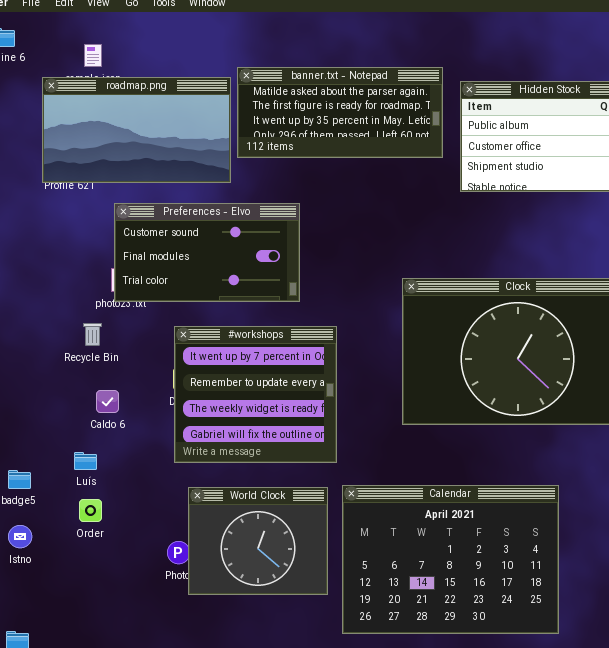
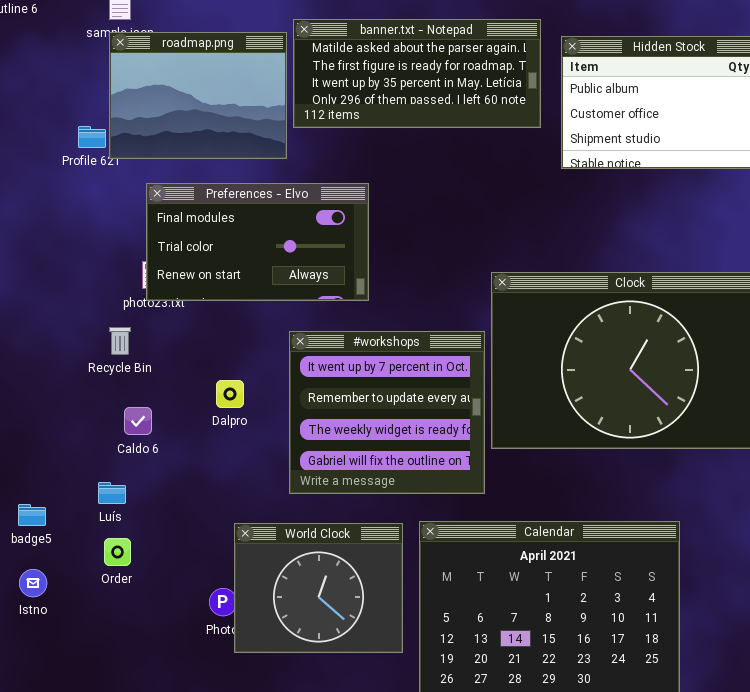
roadmap.png: [42,77,231,183] -> [109,32,287,159], resized
Preferences - Elvo: [114,203,300,302] -> [146,183,369,301], scrolled down 1 row
#workshops: [174,326,337,463] -> [289,331,485,494], moved

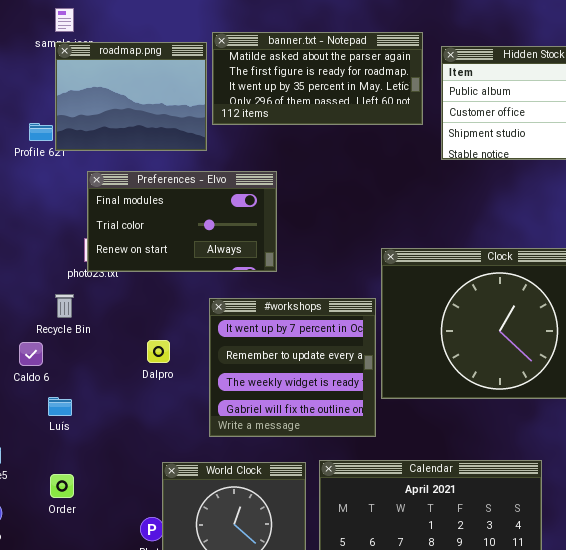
Caldo 6: [124,407,152,435] -> [19,342,43,366], moved
Luís: [98,482,126,504] -> [48,397,72,416], moved

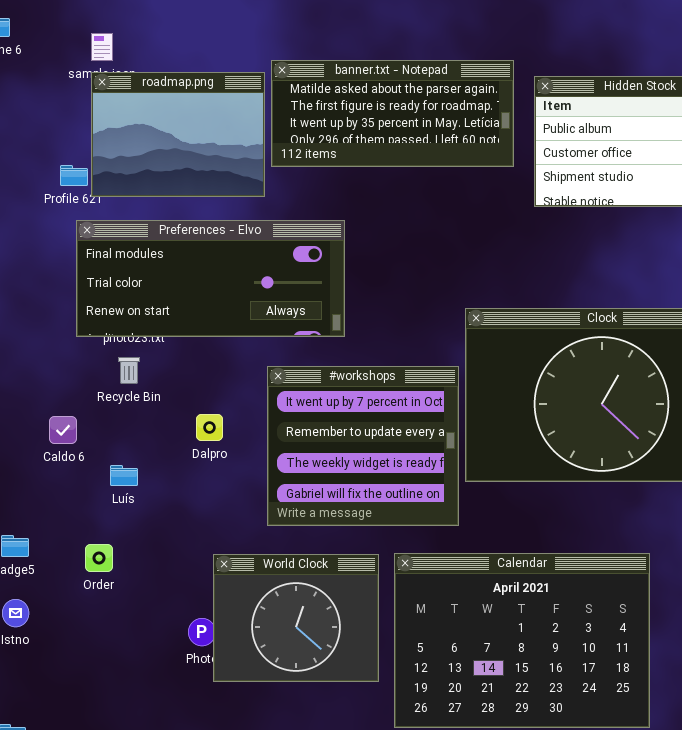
Preferences - Elvo: [87,171,277,272] -> [76,220,345,337], resized
Recycle Bin: [55,294,74,318] -> [118,357,140,384], moved
Luís: [48,397,72,416] -> [110,465,138,486], moved
Order: [50,474,74,498] -> [85,544,113,572], moved

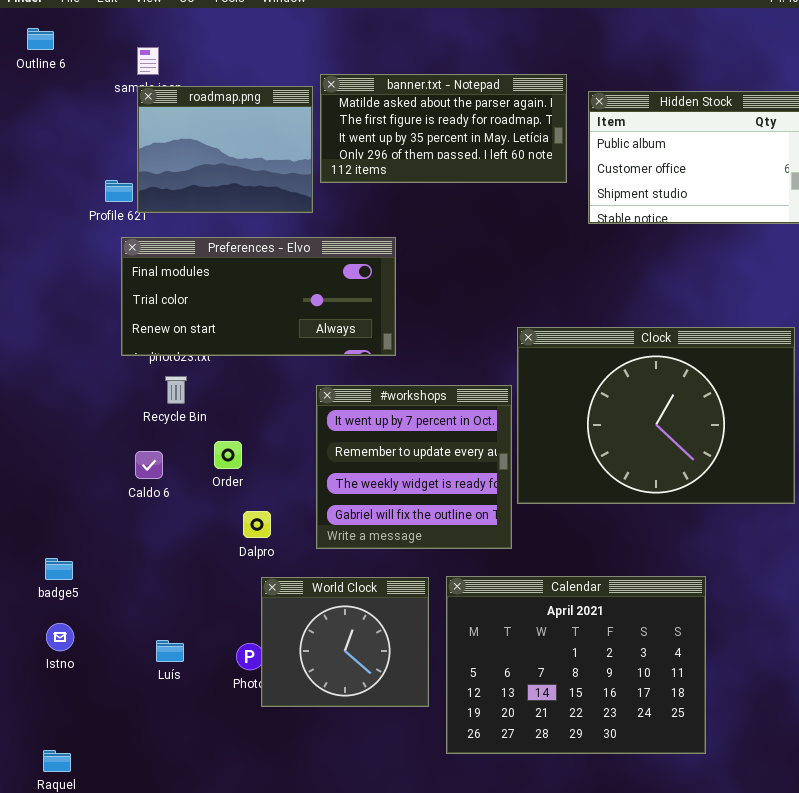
Dalpro: [196,414,223,441] -> [243,511,271,538], moved
Caldo 6: [49,416,77,444] -> [135,451,163,479], moved
Luís: [110,465,138,486] -> [156,640,184,662], moved
Order: [85,544,113,572] -> [214,441,242,469], moved

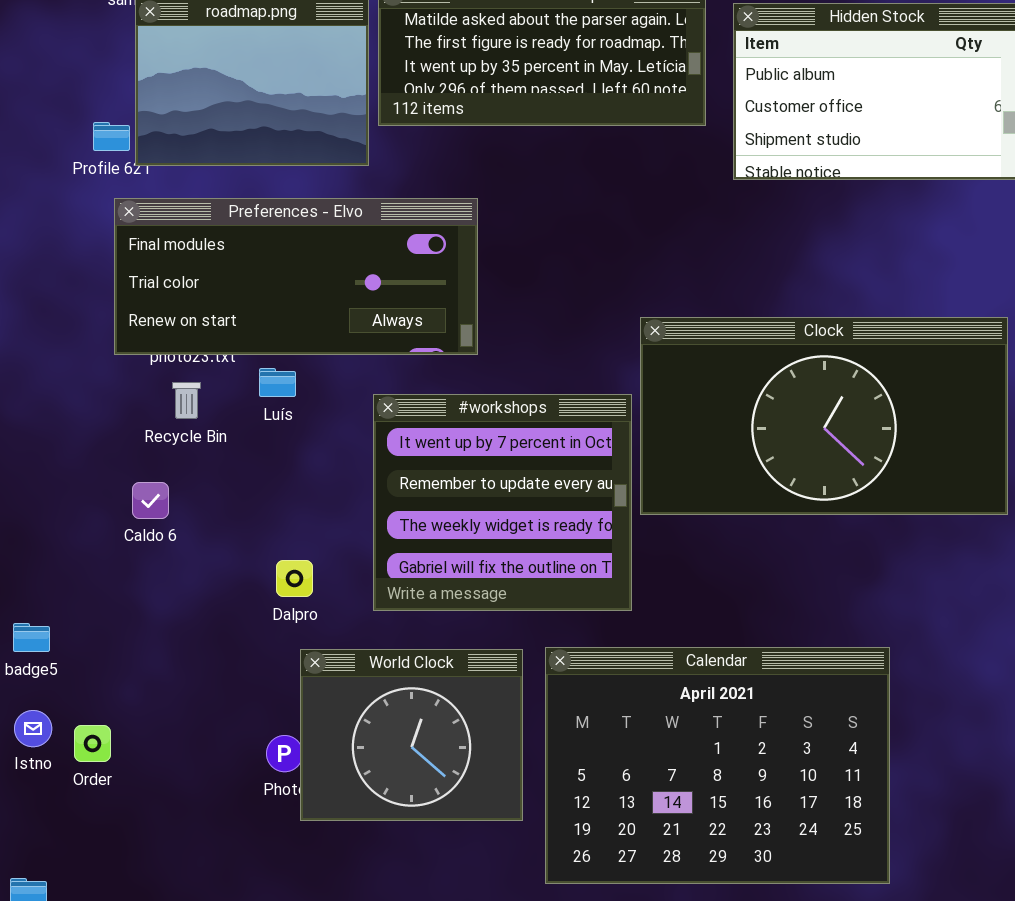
Clock: [517,327,795,504] -> [640,317,1008,515], resized
Order: [214,441,242,469] -> [74,725,111,762], moved
Luís: [156,640,184,662] -> [259,368,296,397], moved

